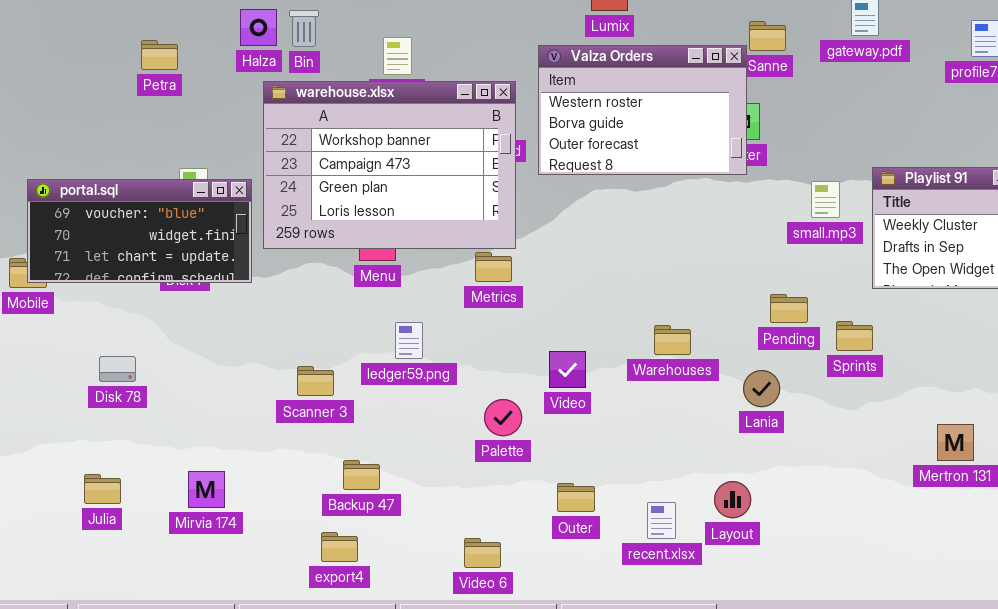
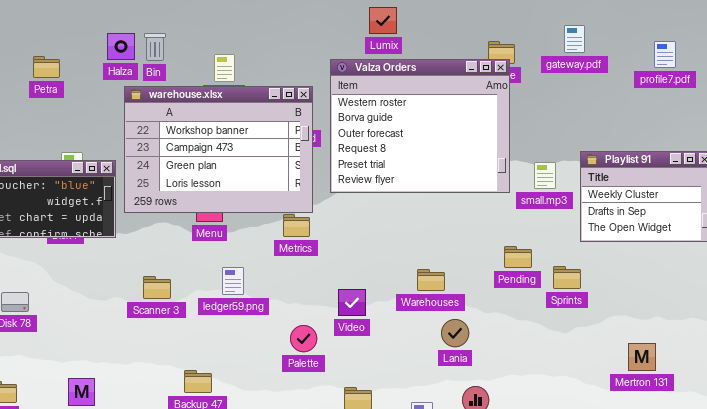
Valza Orders: [538,45,747,175] -> [330,59,510,193], resized
Scanner 3: [297,366,334,396] -> [143,276,171,299], moved
Lania: [743,370,780,407] -> [441,319,469,347], moved

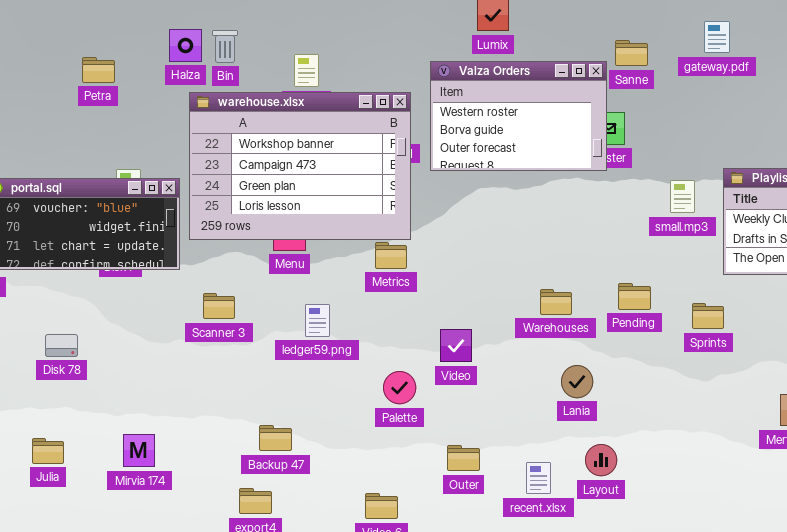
Valza Orders: [330,59,510,193] -> [430,61,607,171], resized
Pending: [504,246,532,268] -> [618,283,651,310], moved
Warehouses: [417,269,445,291] -> [540,289,572,315], moved
Scanner 3: [143,276,171,299] -> [203,293,235,319], moved

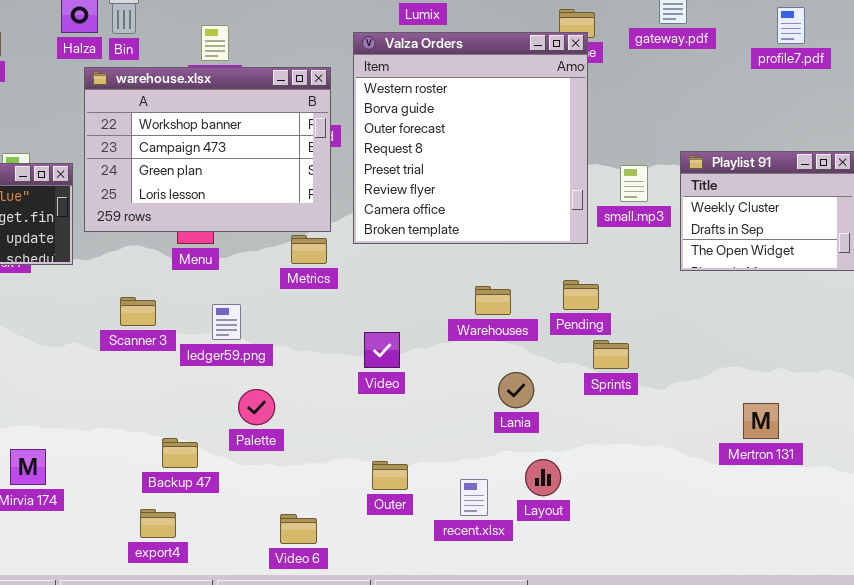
Valza Orders: [430,61,607,171] -> [353,32,588,244], resized
Scanner 3: [203,293,235,319] -> [120,297,156,326], moved
Sprints: [692,303,724,329] -> [593,340,629,369], moved
Palette: [383,371,416,404] -> [238,389,275,425], moved

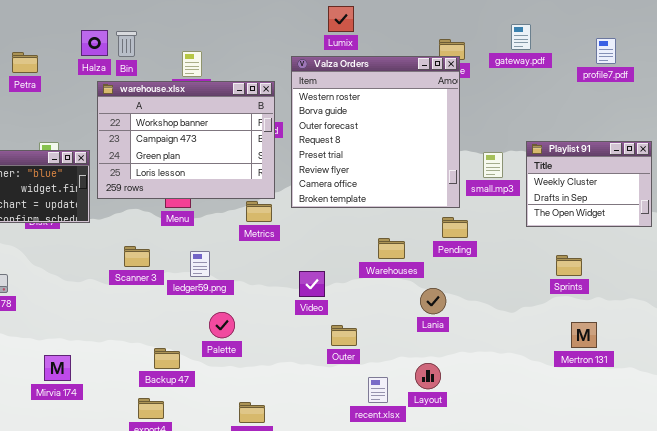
Pending: [563,280,599,310] -> [442,217,468,238], moved
Sprints: [593,340,629,369] -> [556,255,582,276], moved
Lania: [498,372,534,408] -> [420,288,446,314], moved
Outer: [372,461,408,490] -> [331,325,357,346], moved

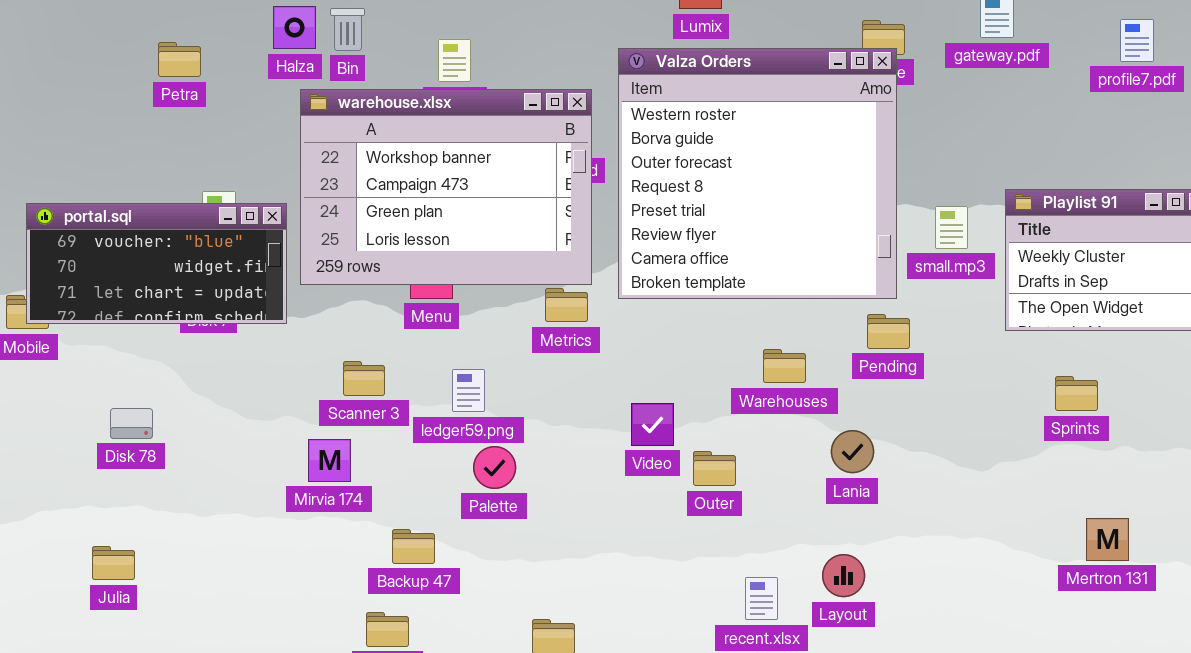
Palette: [209,312,235,338] -> [473,446,516,489], moved
Mertron 131: [571,322,597,348] -> [1086,518,1129,561], moved
Outer: [331,325,357,346] -> [693,451,736,486], moved
Mirvia 174: [44,355,71,381] -> [308,439,351,482], moved

